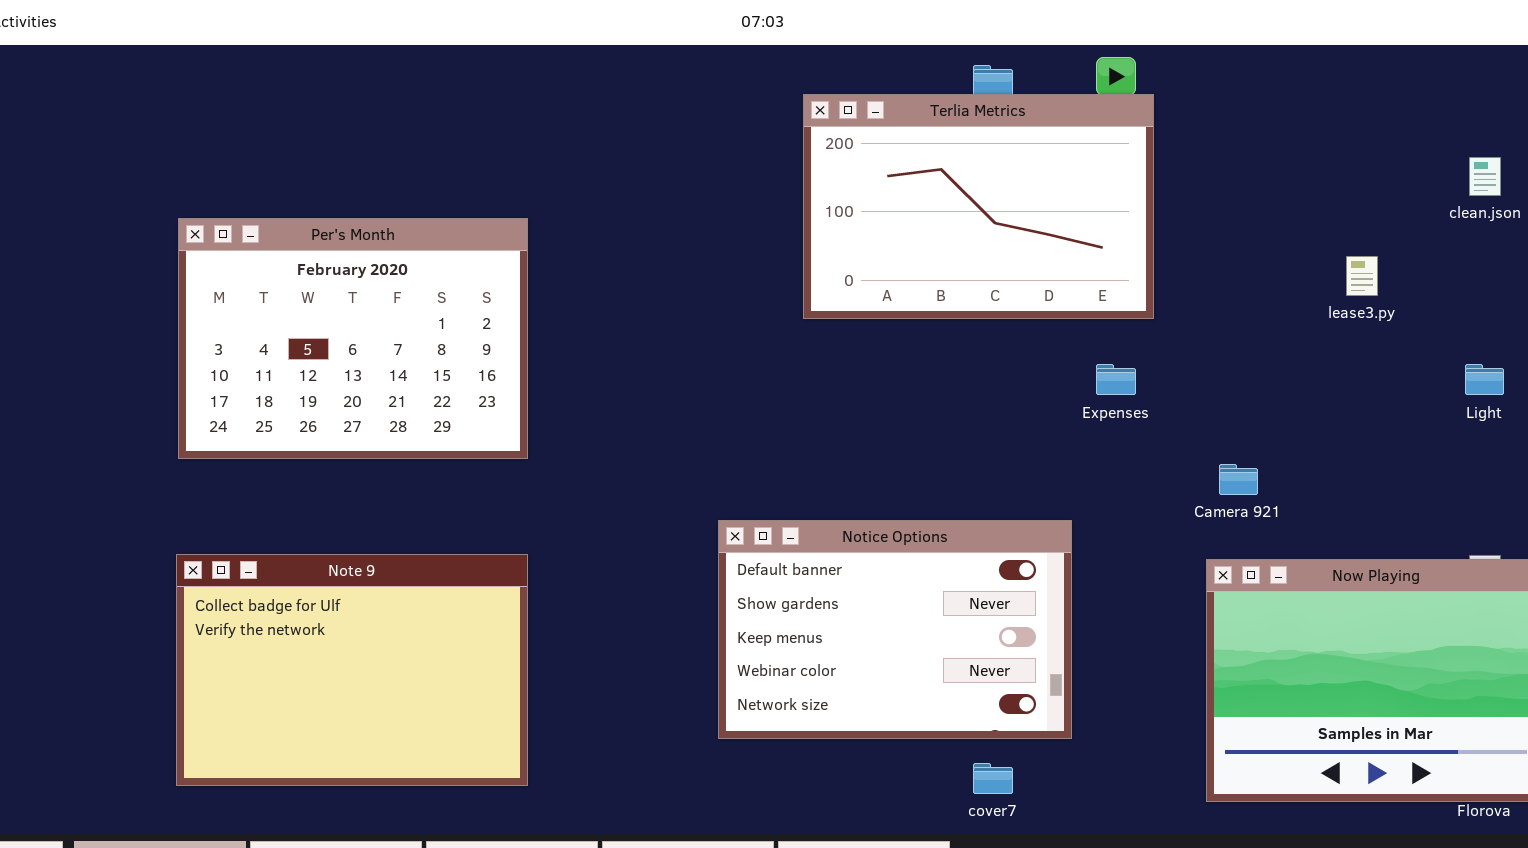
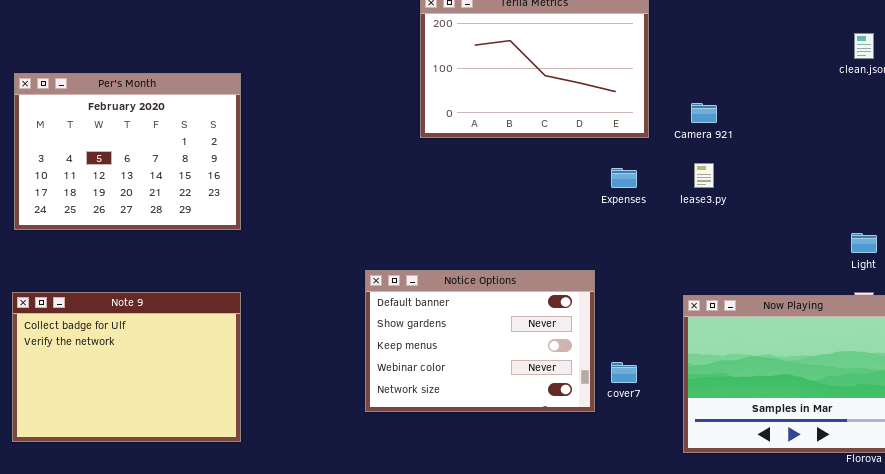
lease3.py: [1346,256,1378,296] -> [694,163,714,188], moved
Light: [1465,364,1504,395] -> [851,233,877,253], moved
Camera 921: [1219,464,1258,495] -> [691,103,717,123], moved
cover7: [973,763,1013,794] -> [611,362,637,383], moved

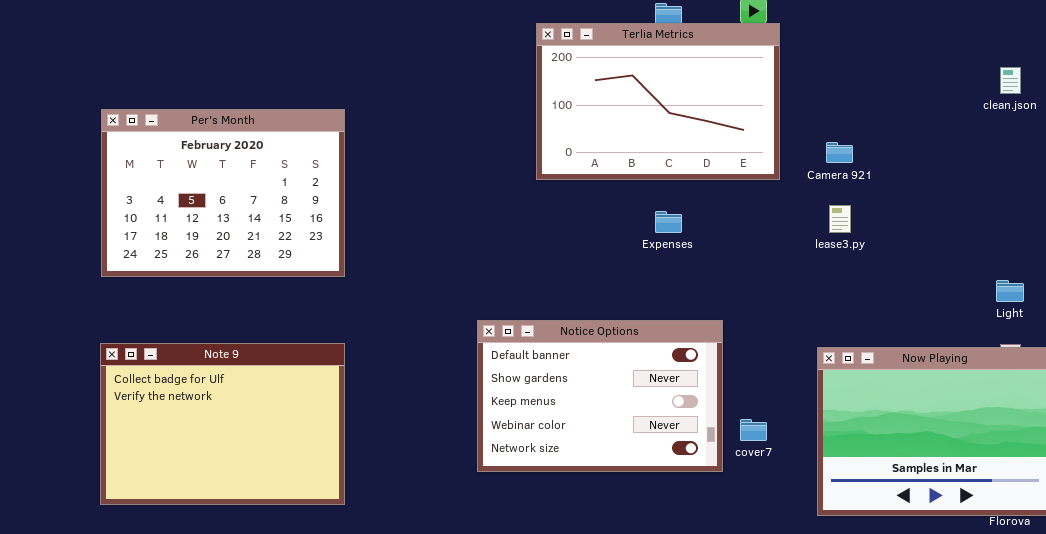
Expenses: [611,168,637,188] -> [655,211,682,233], moved

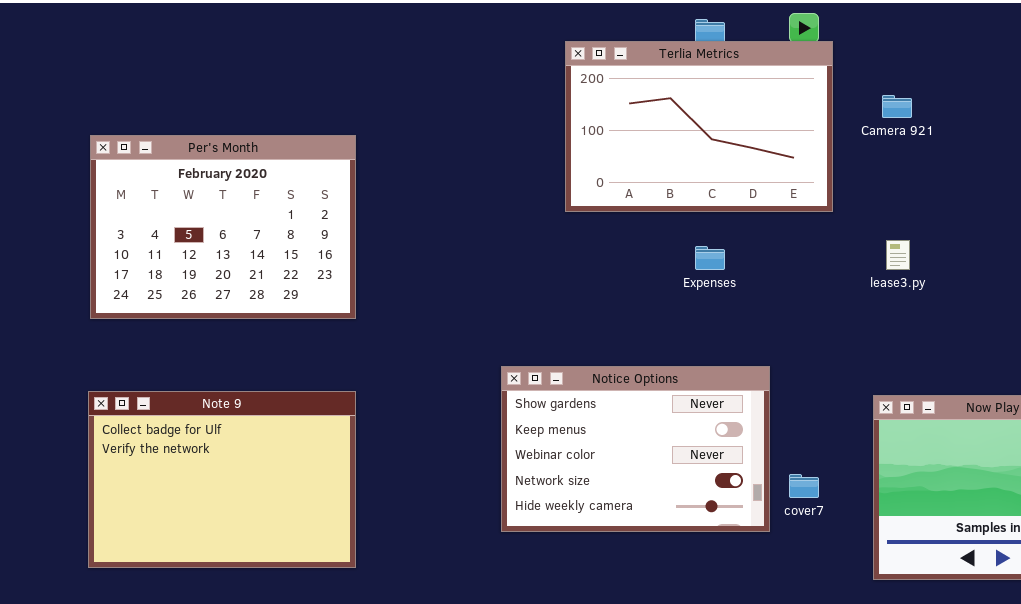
Camera 921: [826,142,853,163] -> [882,95,912,118], moved
Notice Options: [477,320,723,472] -> [501,366,770,532], scrolled down 1 row

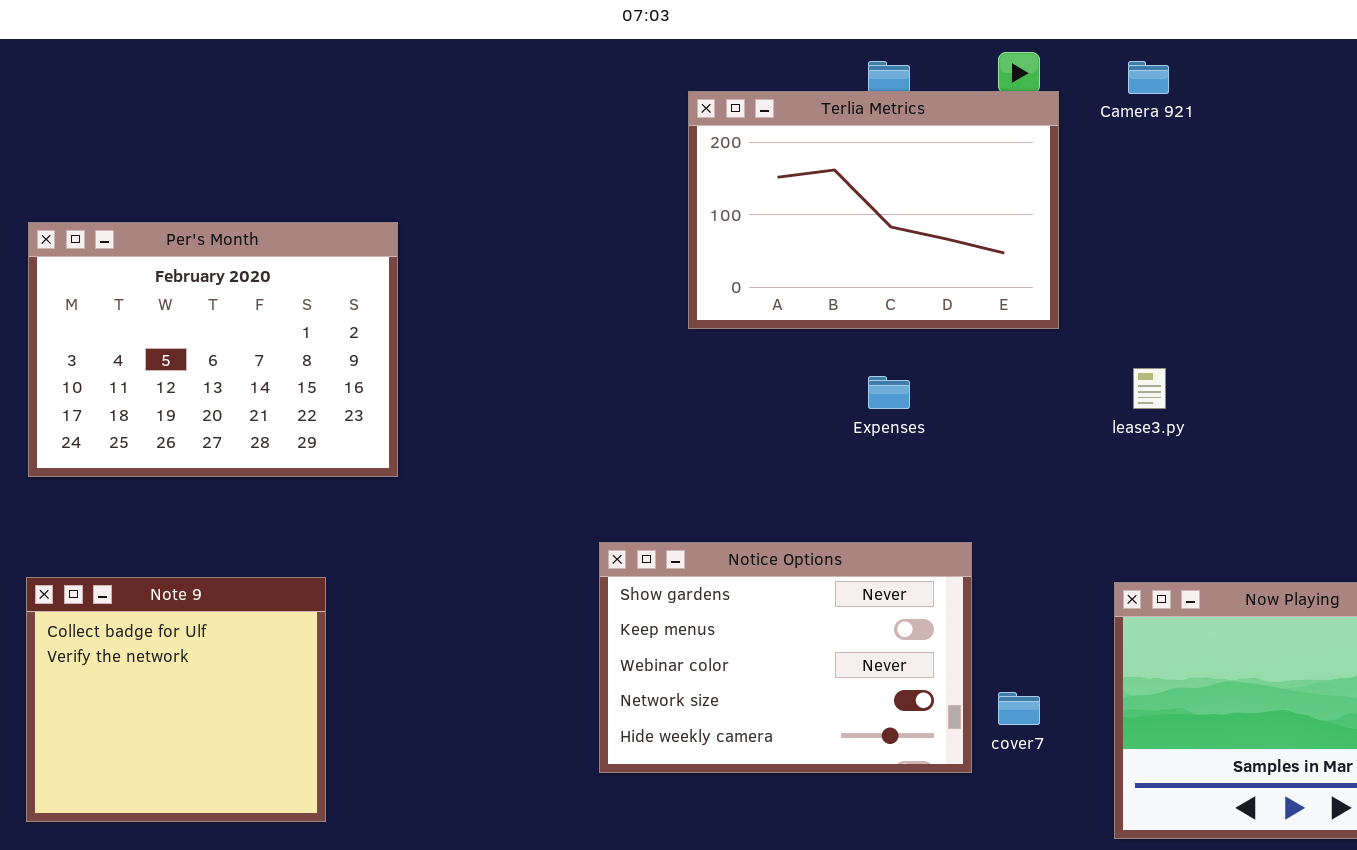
Camera 921: [882,95,912,118] -> [1128,61,1169,94], moved
Note 9: [88,391,356,568] -> [26,577,326,822], resized

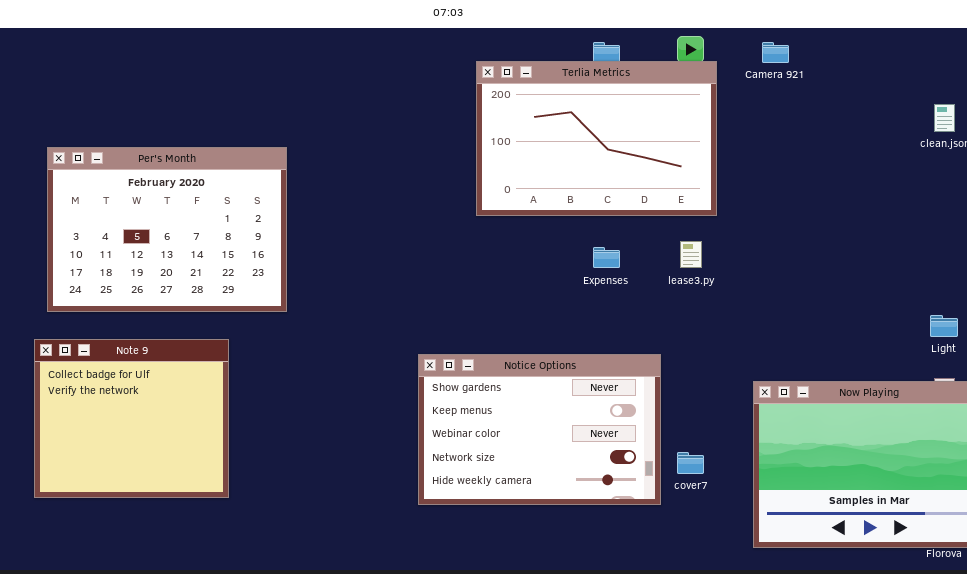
lease3.py: [1133,368,1166,409] -> [680,241,702,268], moved
Note 9: [26,577,326,822] -> [34,339,229,498], moved

